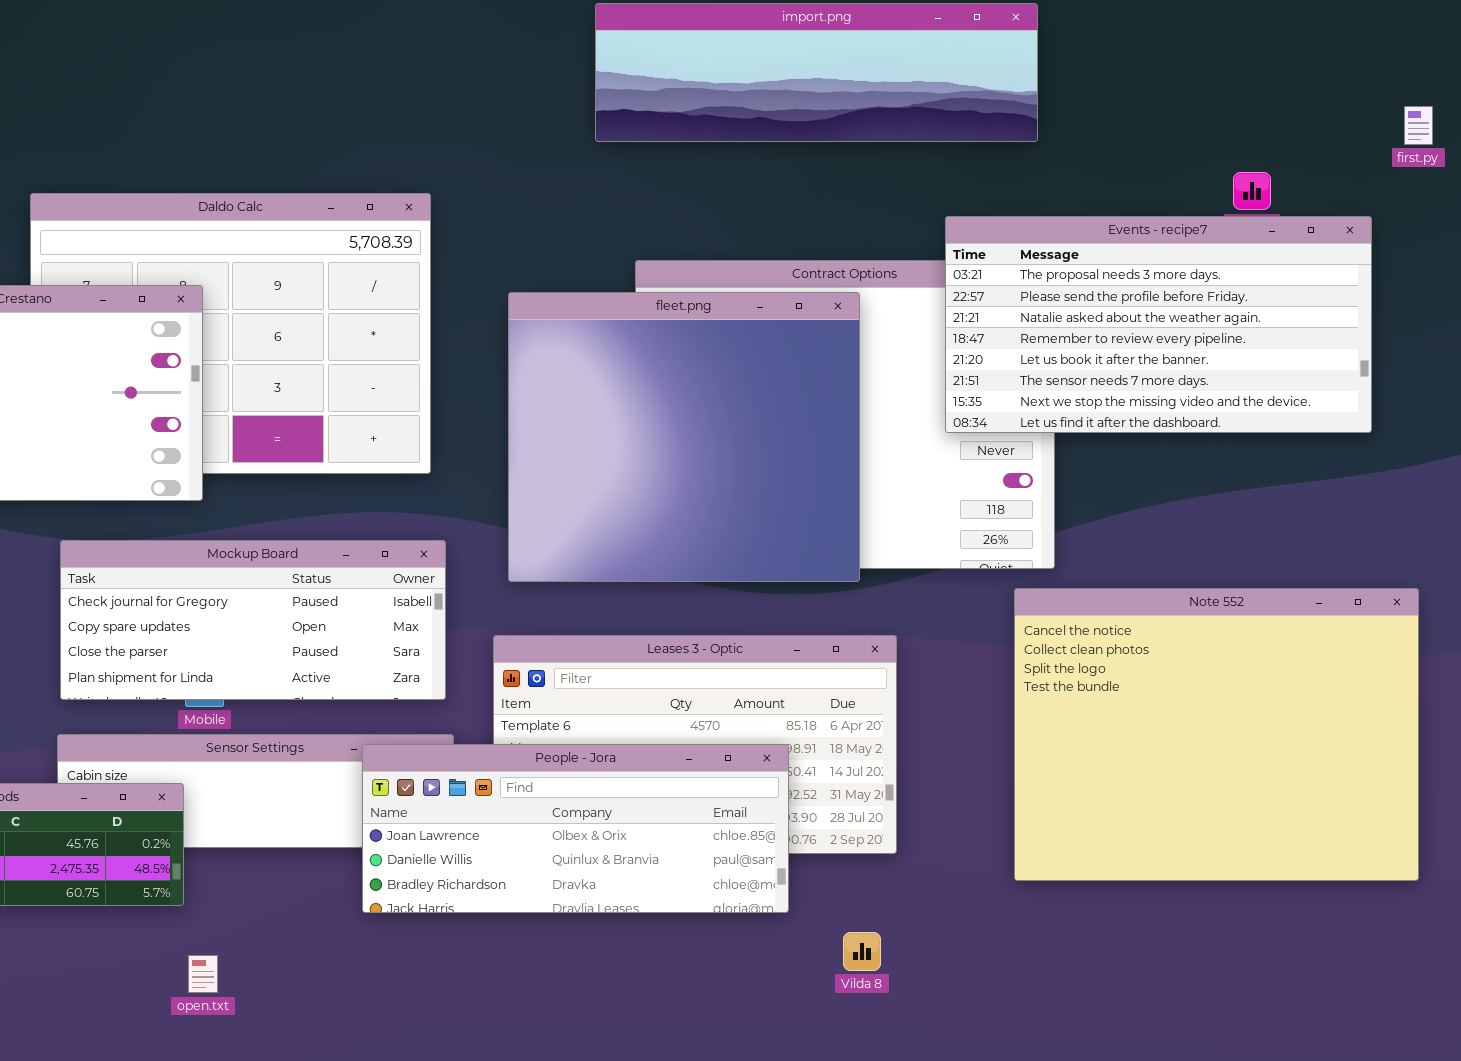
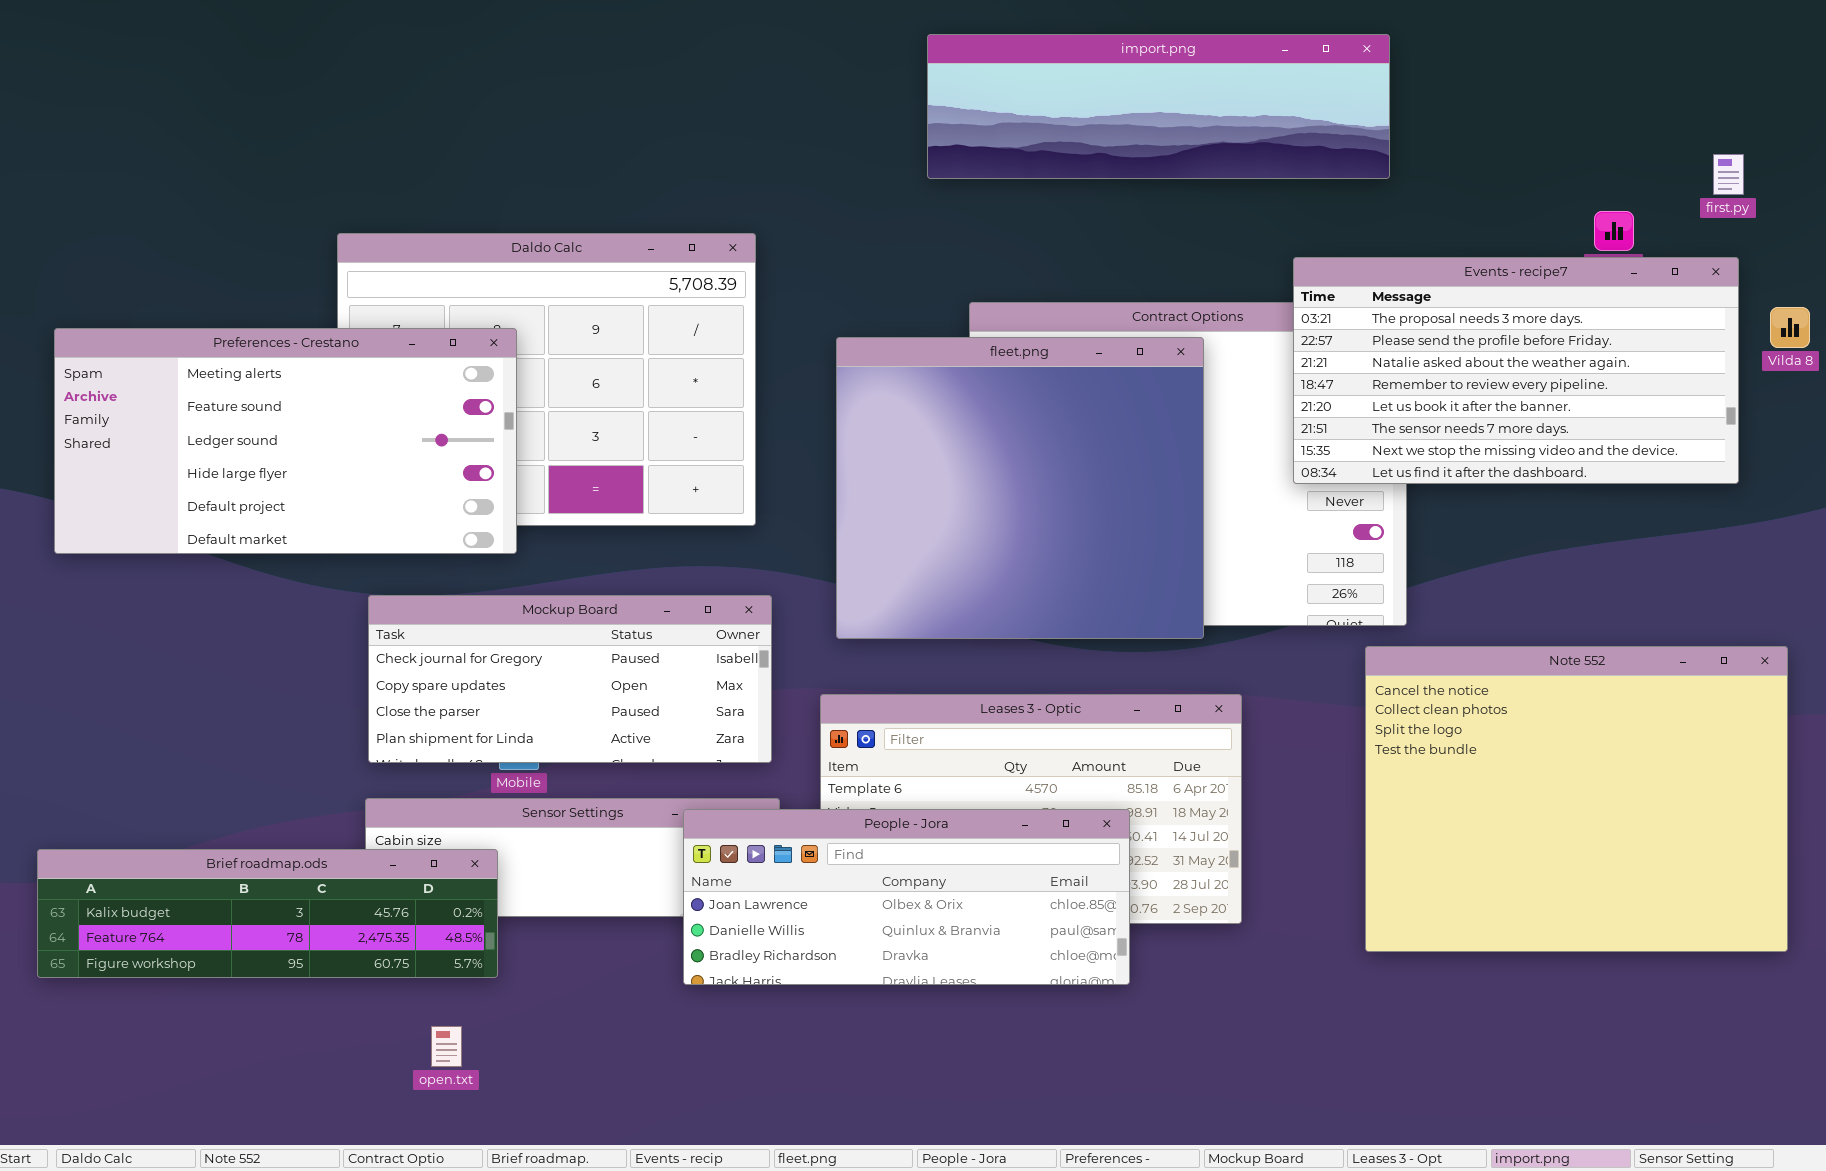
first.py: [1404,106,1433,145] -> [1713,154,1744,195], moved
Vilda 8: [843,932,881,971] -> [1770,307,1810,348], moved
open.txt: [188,955,218,993] -> [431,1026,462,1067], moved

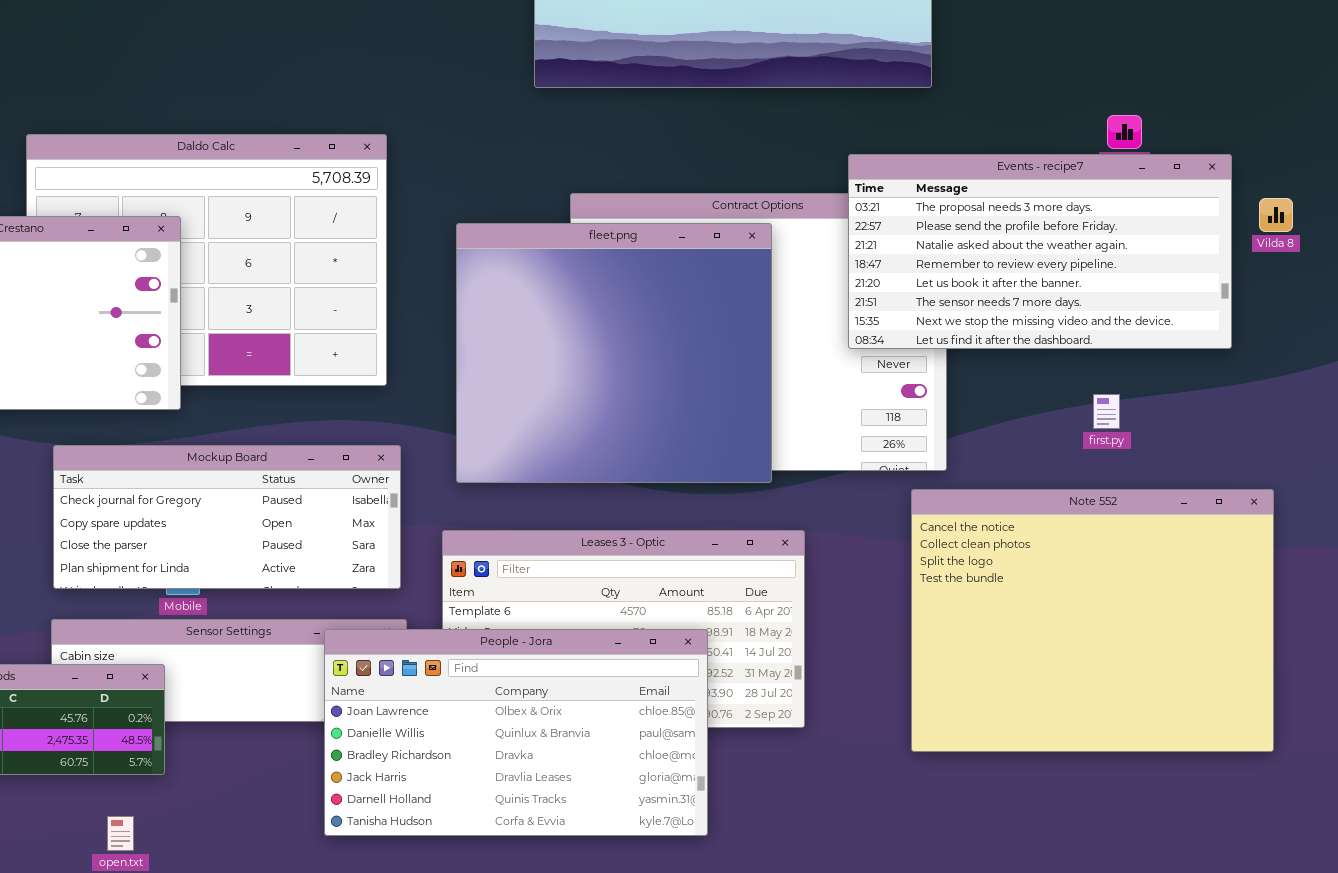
first.py: [1713,154,1744,195] -> [1093,394,1120,429], moved
People - Jora: [683,809,1130,985] -> [324,629,708,836], resized

